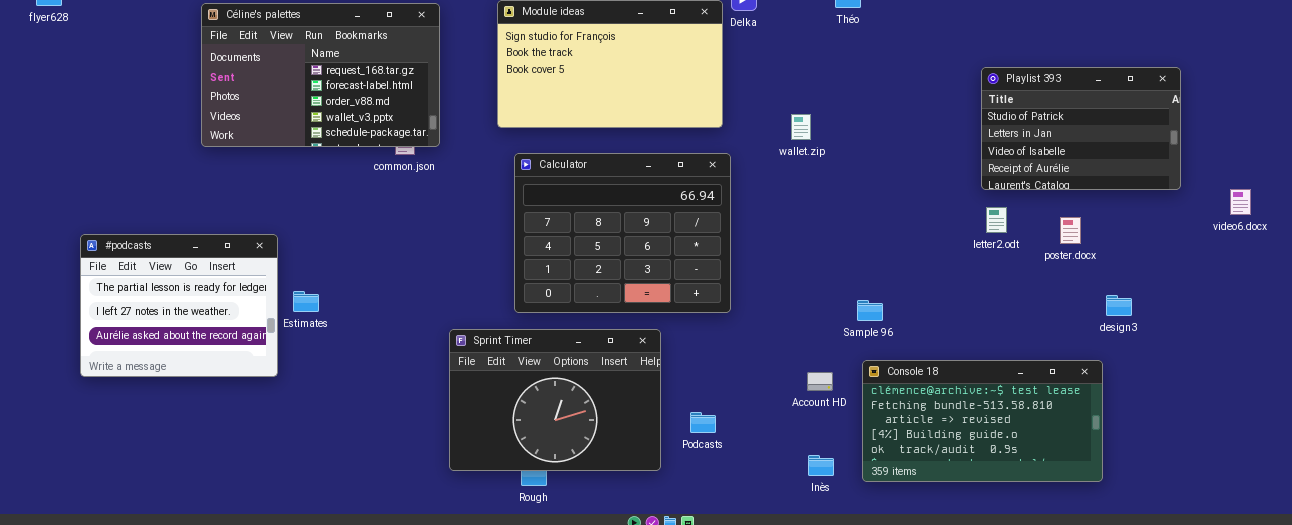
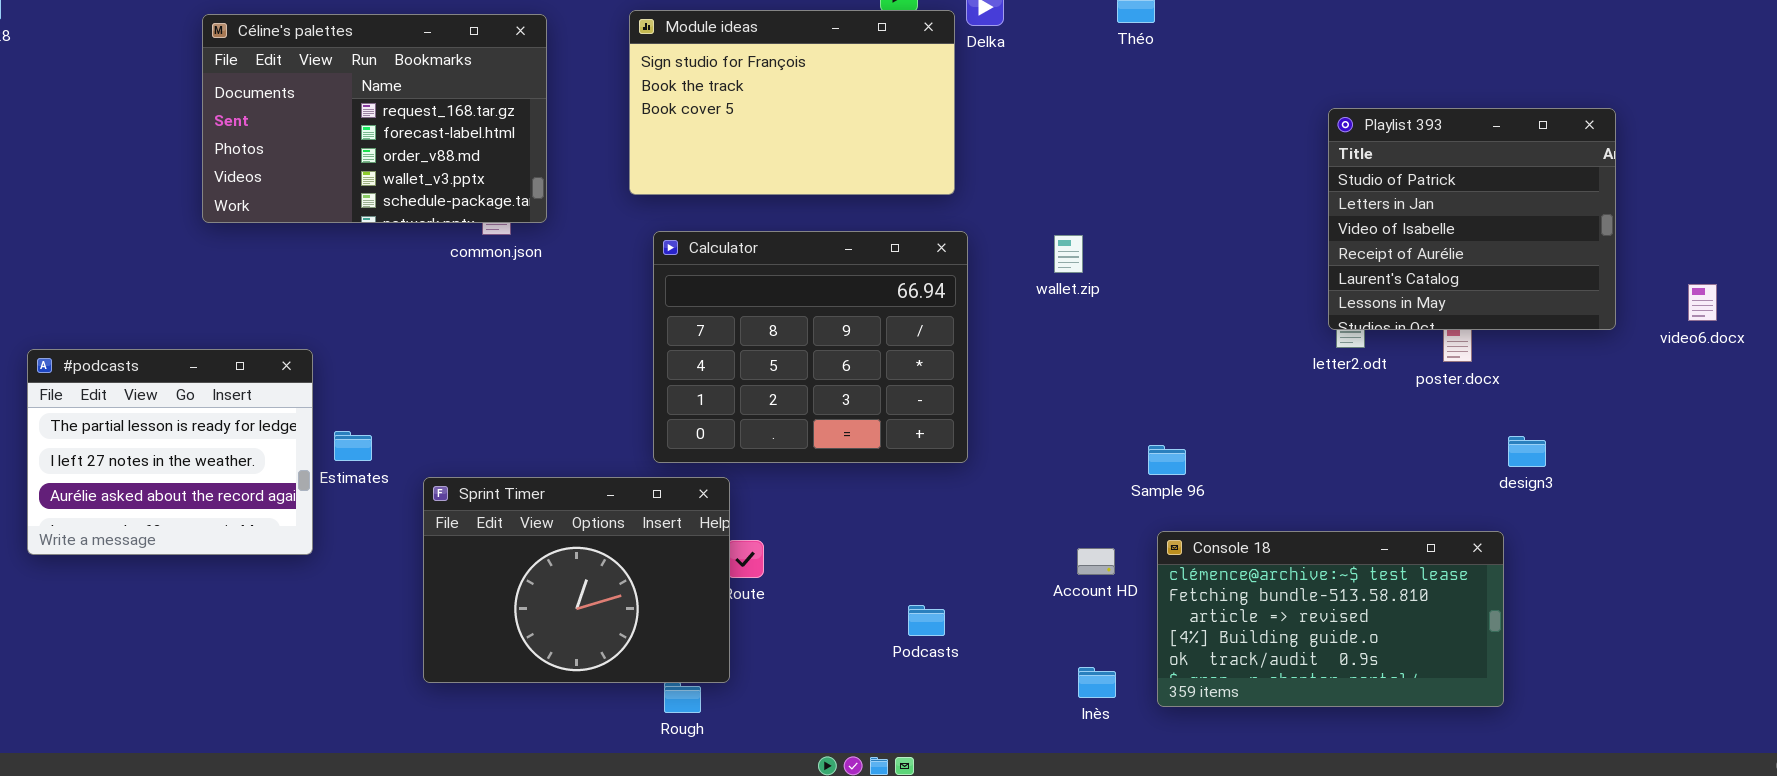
Playlist 393: [981,67,1181,190] -> [1328,108,1616,330], resized
wallet.zip: [791,114,811,140] -> [1054,235,1083,273], moved
Sprint Timer: [449,329,661,471] -> [423,477,730,683], moved

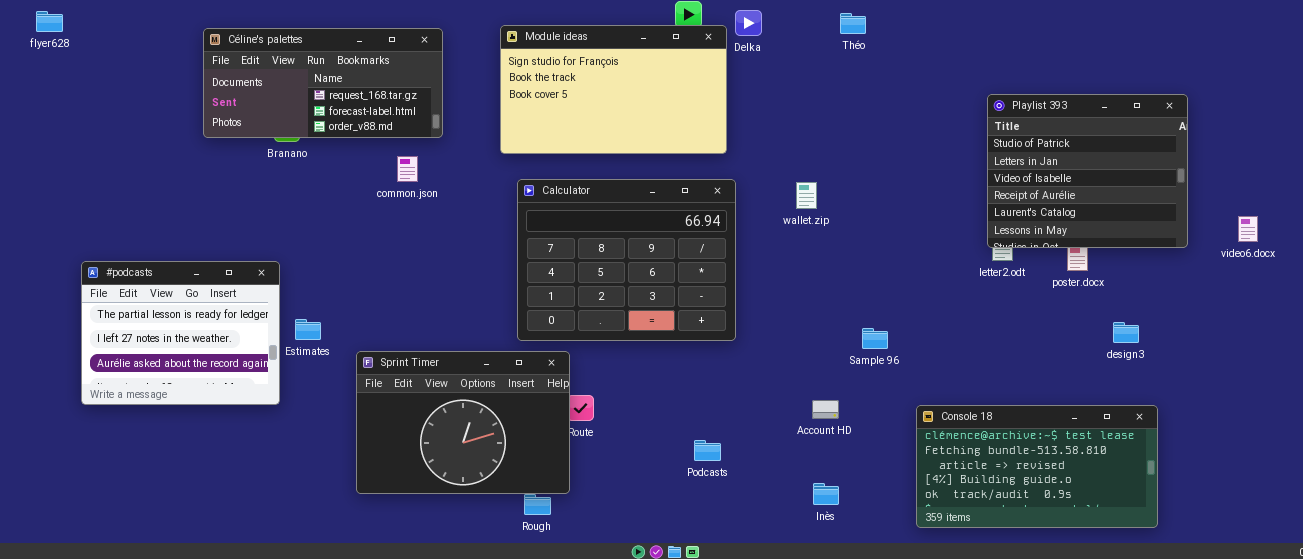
Céline's palettes: [202,14,547,223] -> [203,28,443,138], resized
Console 18: [1157,531,1504,707] -> [916,405,1158,528], moved

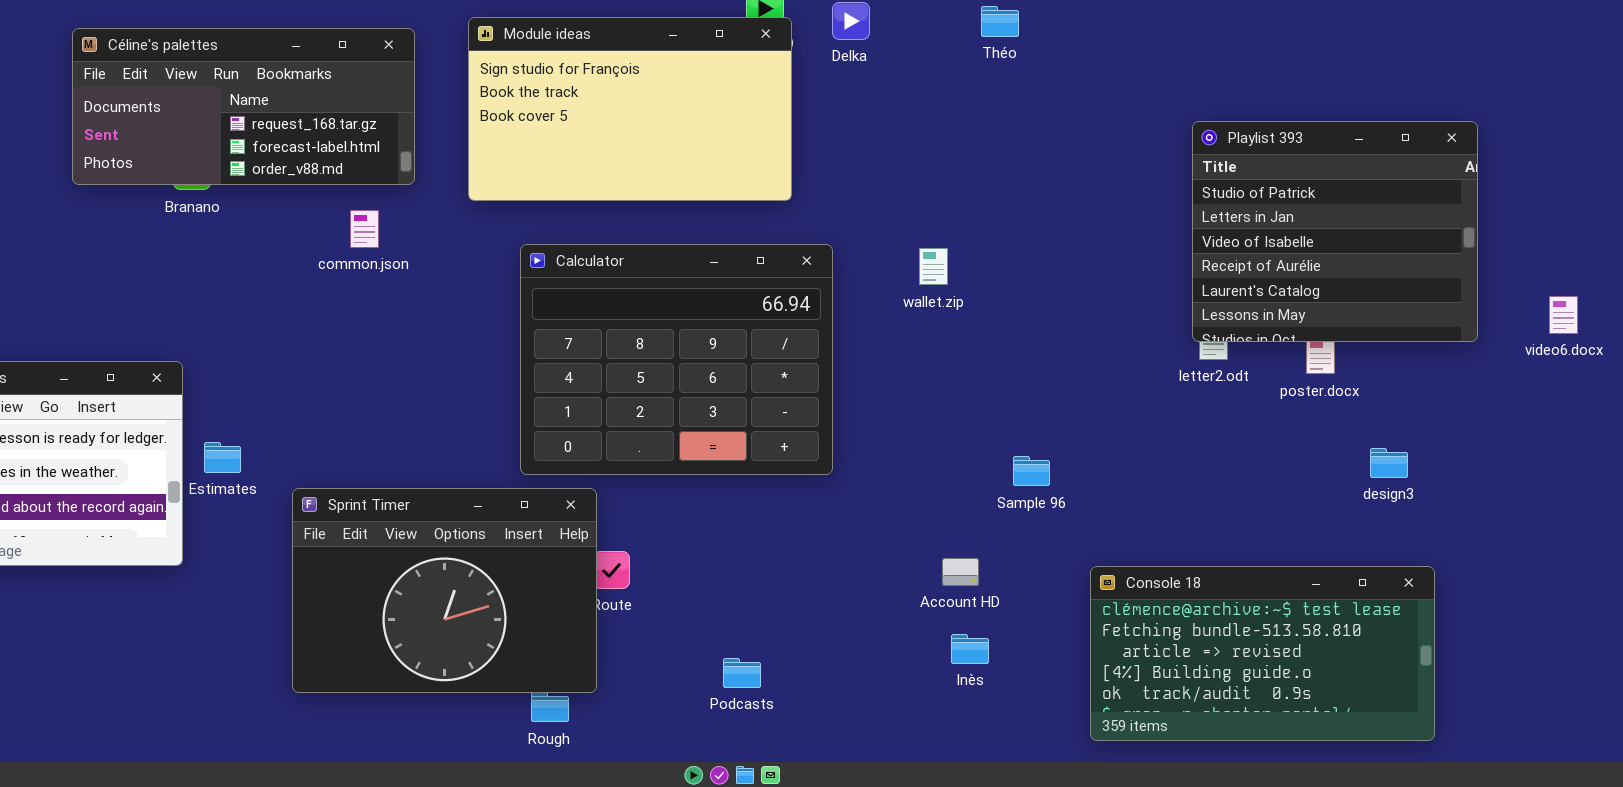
Module ideas: [500,25,727,154] -> [468,17,792,201], moved
Podcasts: [694,440,721,461] -> [723,658,761,688], moved
Inès: [813,483,839,505] -> [951,634,989,664], moved

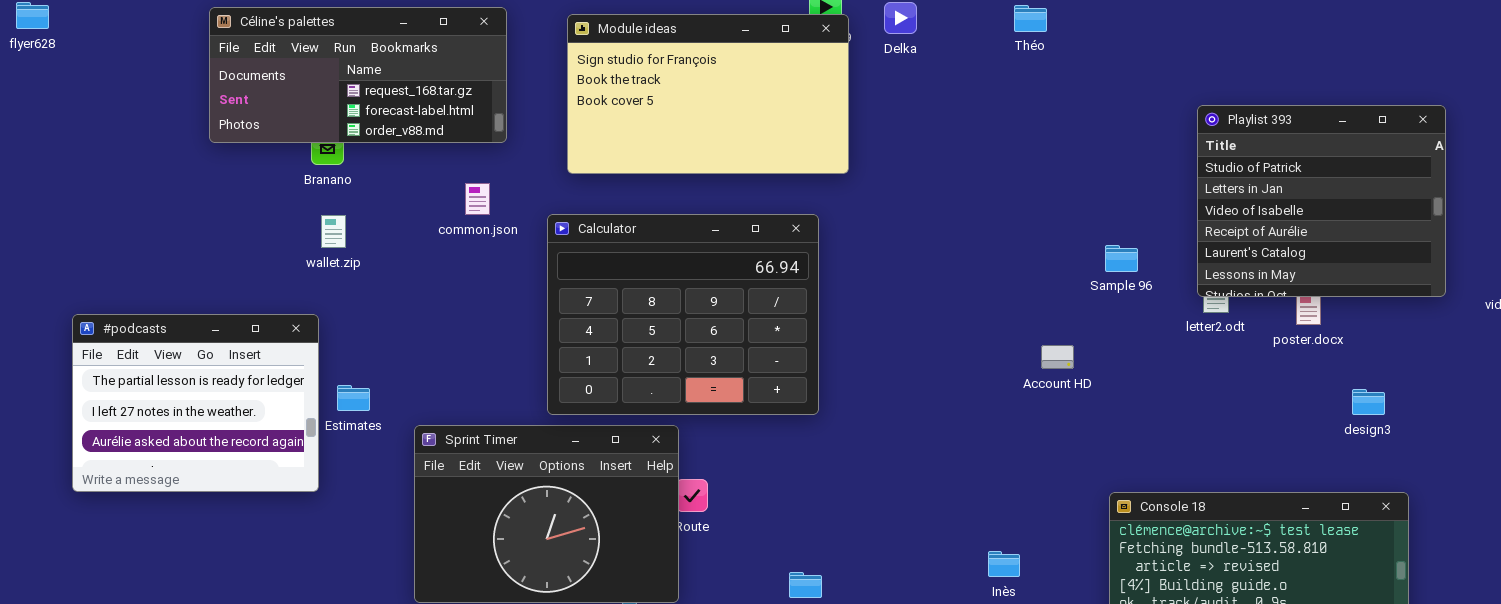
Céline's palettes: [72,28,415,185] -> [209,7,507,143], moved
Calculator: [520,244,833,475] -> [547,214,819,415], moved
wallet.zip: [919,248,948,285] -> [321,215,346,248], moved
Sample 96: [1013,456,1050,486] -> [1105,245,1138,272], moved
Account HD: [942,558,979,586] -> [1041,345,1074,369], moved

